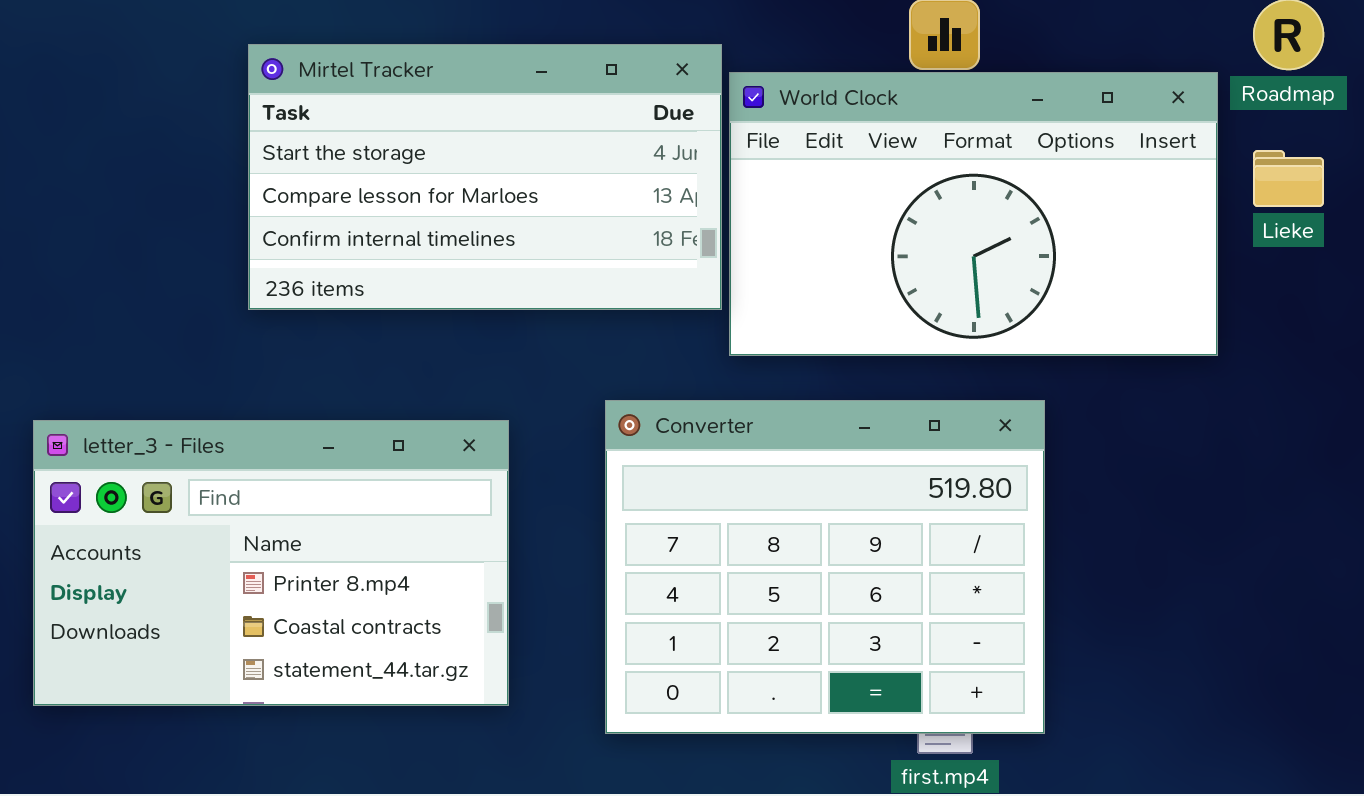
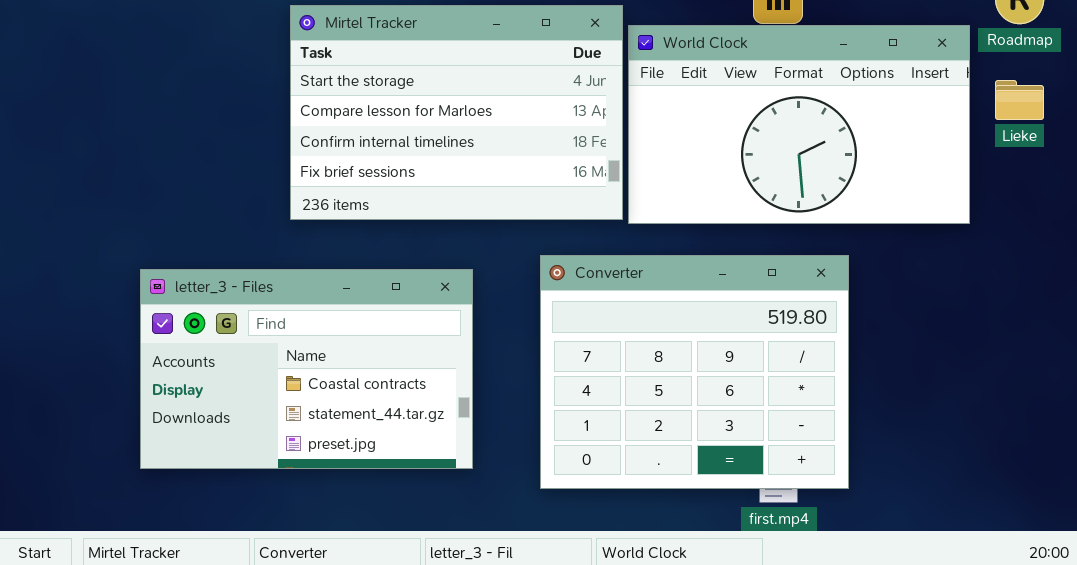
Mirtel Tracker: [248,44,722,310] -> [290,5,623,220], resized
letter_3 - Files: [33,420,509,706] -> [140,269,473,469], scrolled down 1 row

